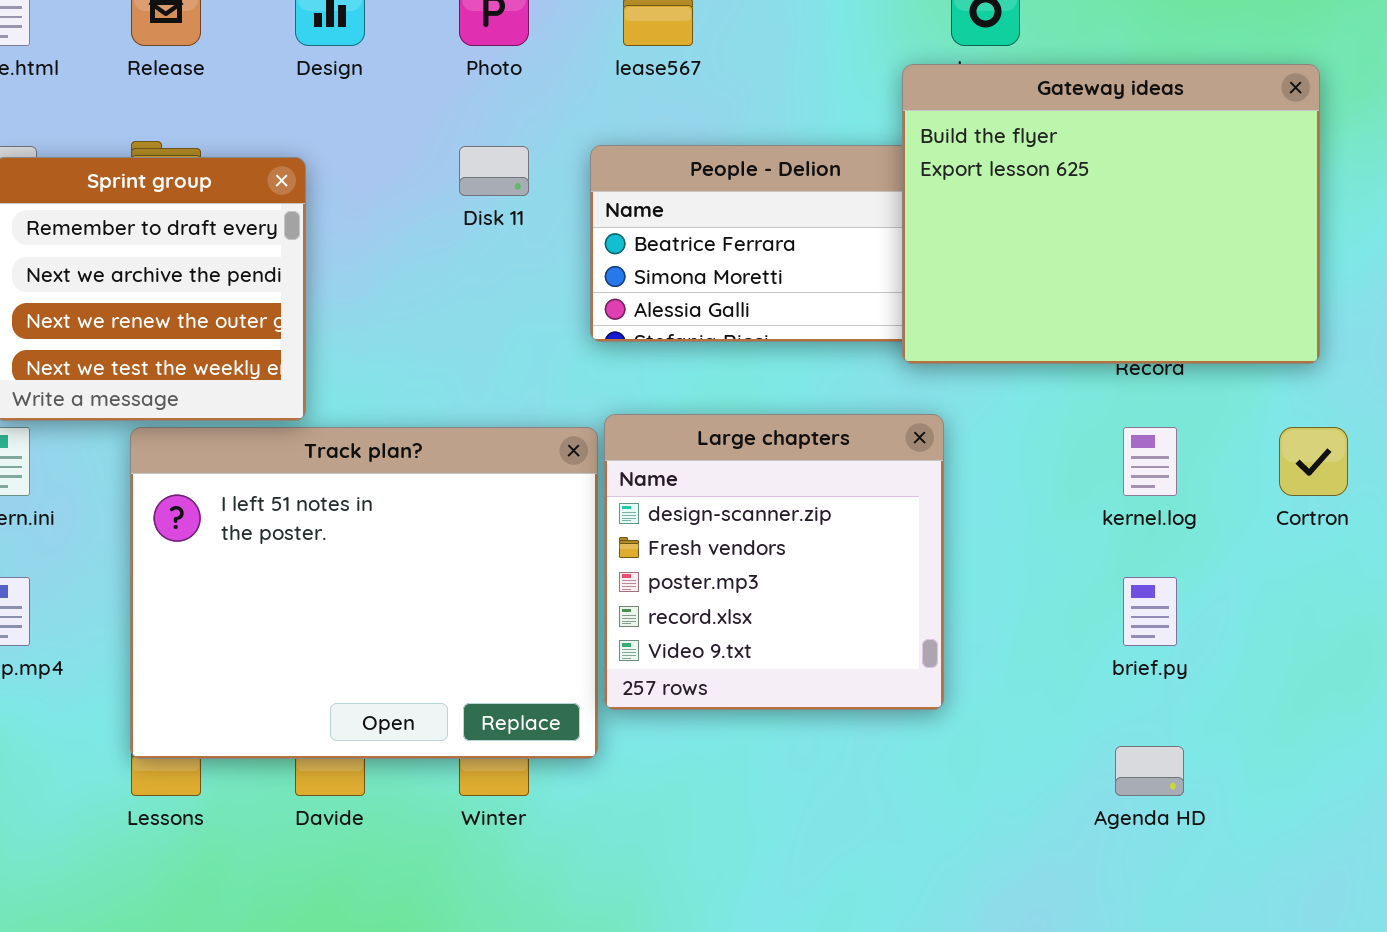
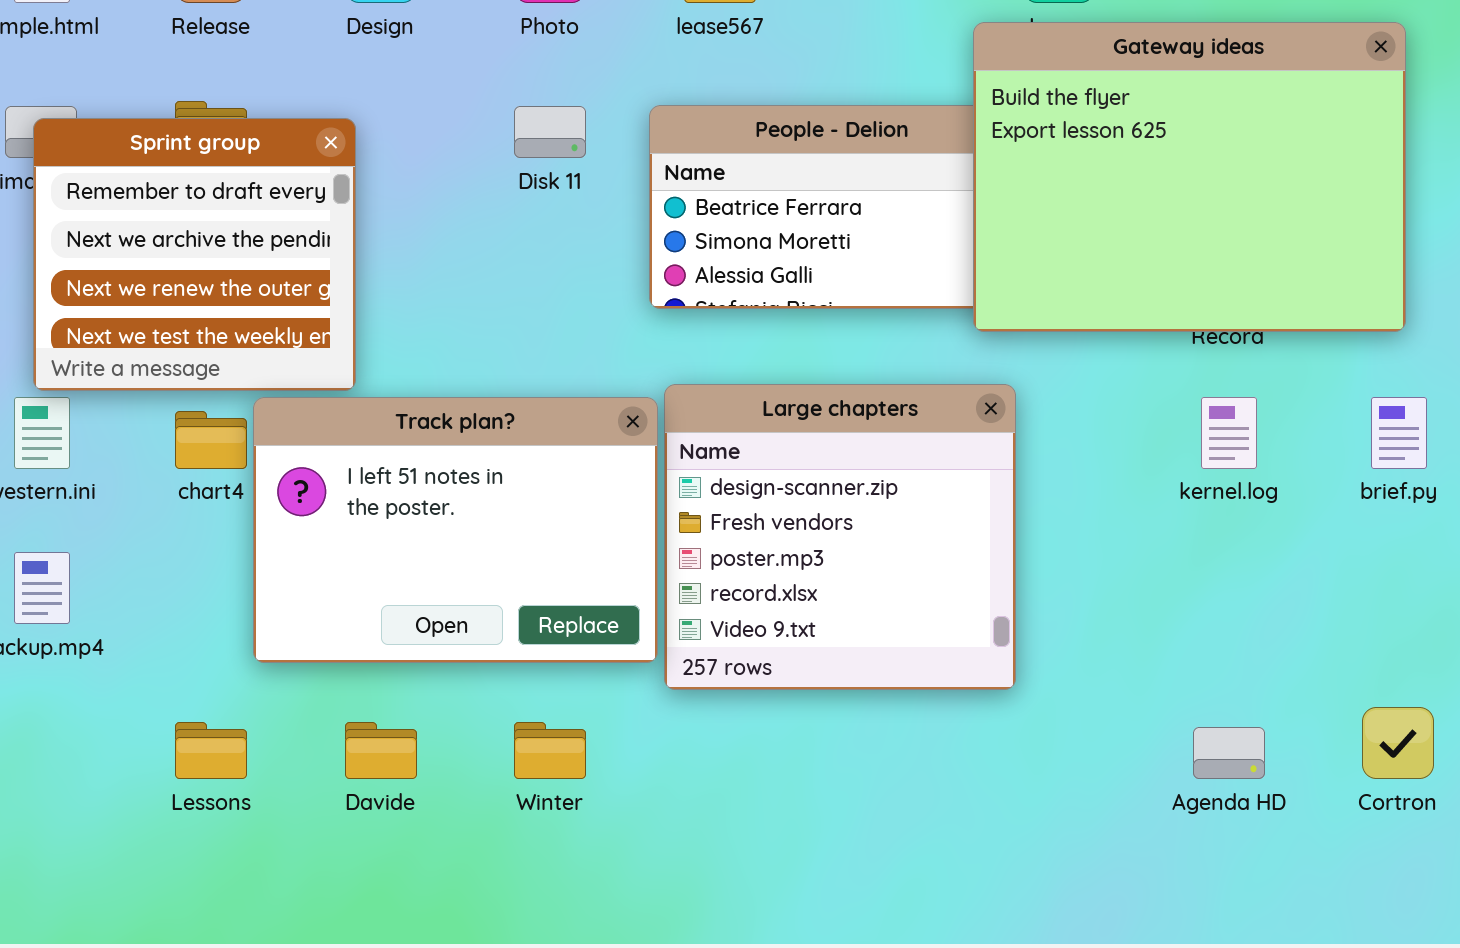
Track plan?: [130,427,598,759] -> [253,397,658,663], resized
Cortron: [1279,427,1348,496] -> [1362,707,1434,779], moved
brief.py: [1123,577,1177,646] -> [1371,397,1427,469], moved

